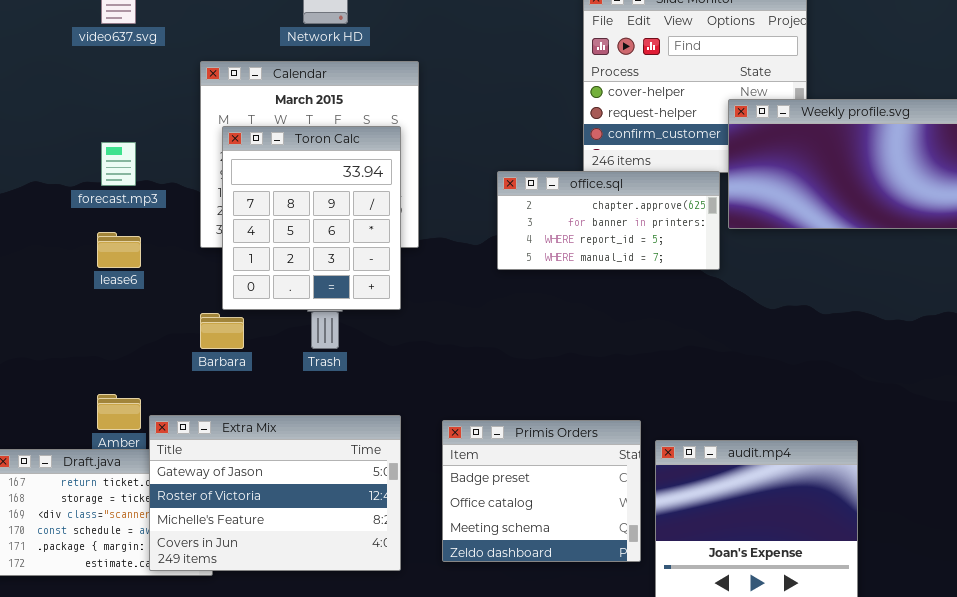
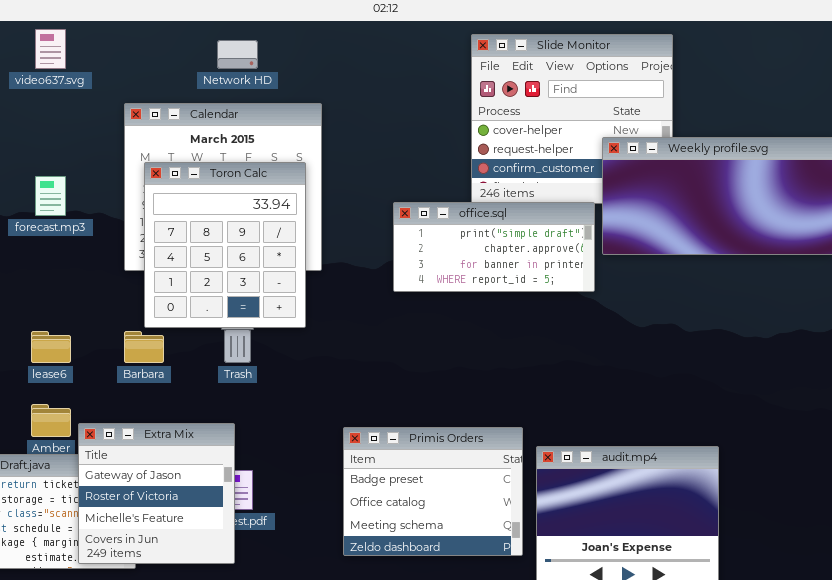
office.sql: [497,171,720,270] -> [393,202,595,292], scrolled up 1 row
lease6: [97,232,141,268] -> [31,331,71,363], moved
Extra Mix: [149,415,401,571] -> [78,423,235,564], resized

